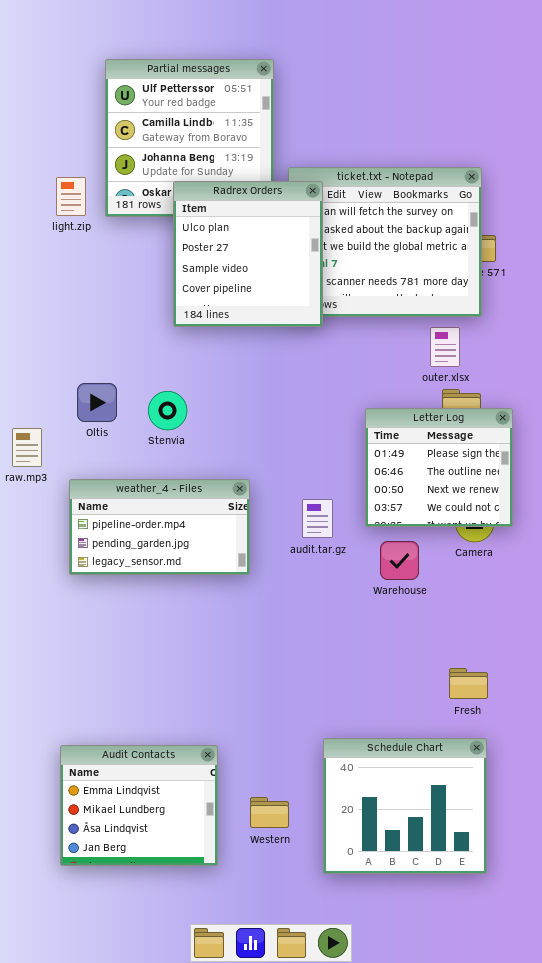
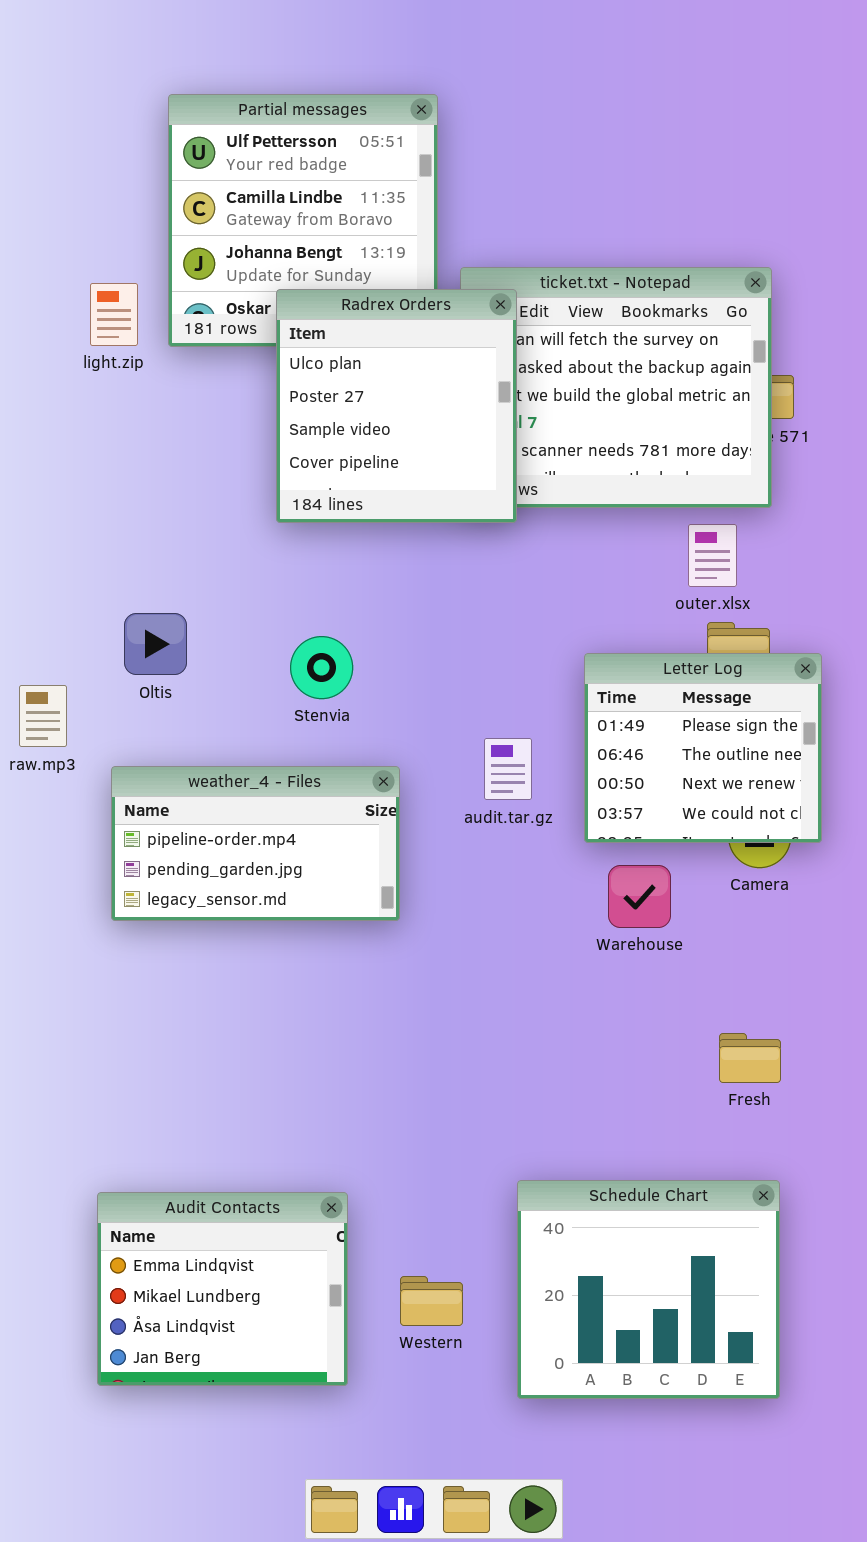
Stenvia: [148,391,187,430] -> [290,636,353,699], moved
audit.tar.gz: [302,499,333,538] -> [484,738,532,800], moved
Fresh: [449,668,488,699] -> [719,1033,781,1083], moved

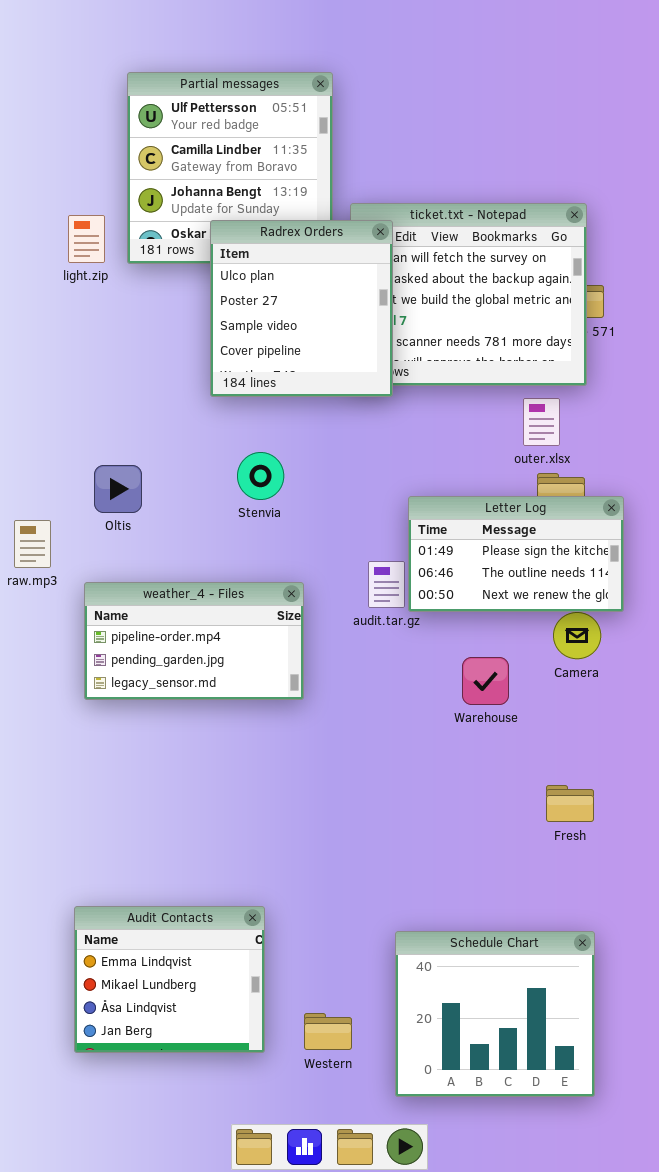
Stenvia: [290,636,353,699] -> [237,452,284,500], moved
Letter Log: [584,653,822,843] -> [408,496,624,612], resized
Schedule Chart: [517,1180,780,1399] -> [395,931,595,1097], moved
Western: [400,1276,463,1326] -> [304,1013,352,1050], moved

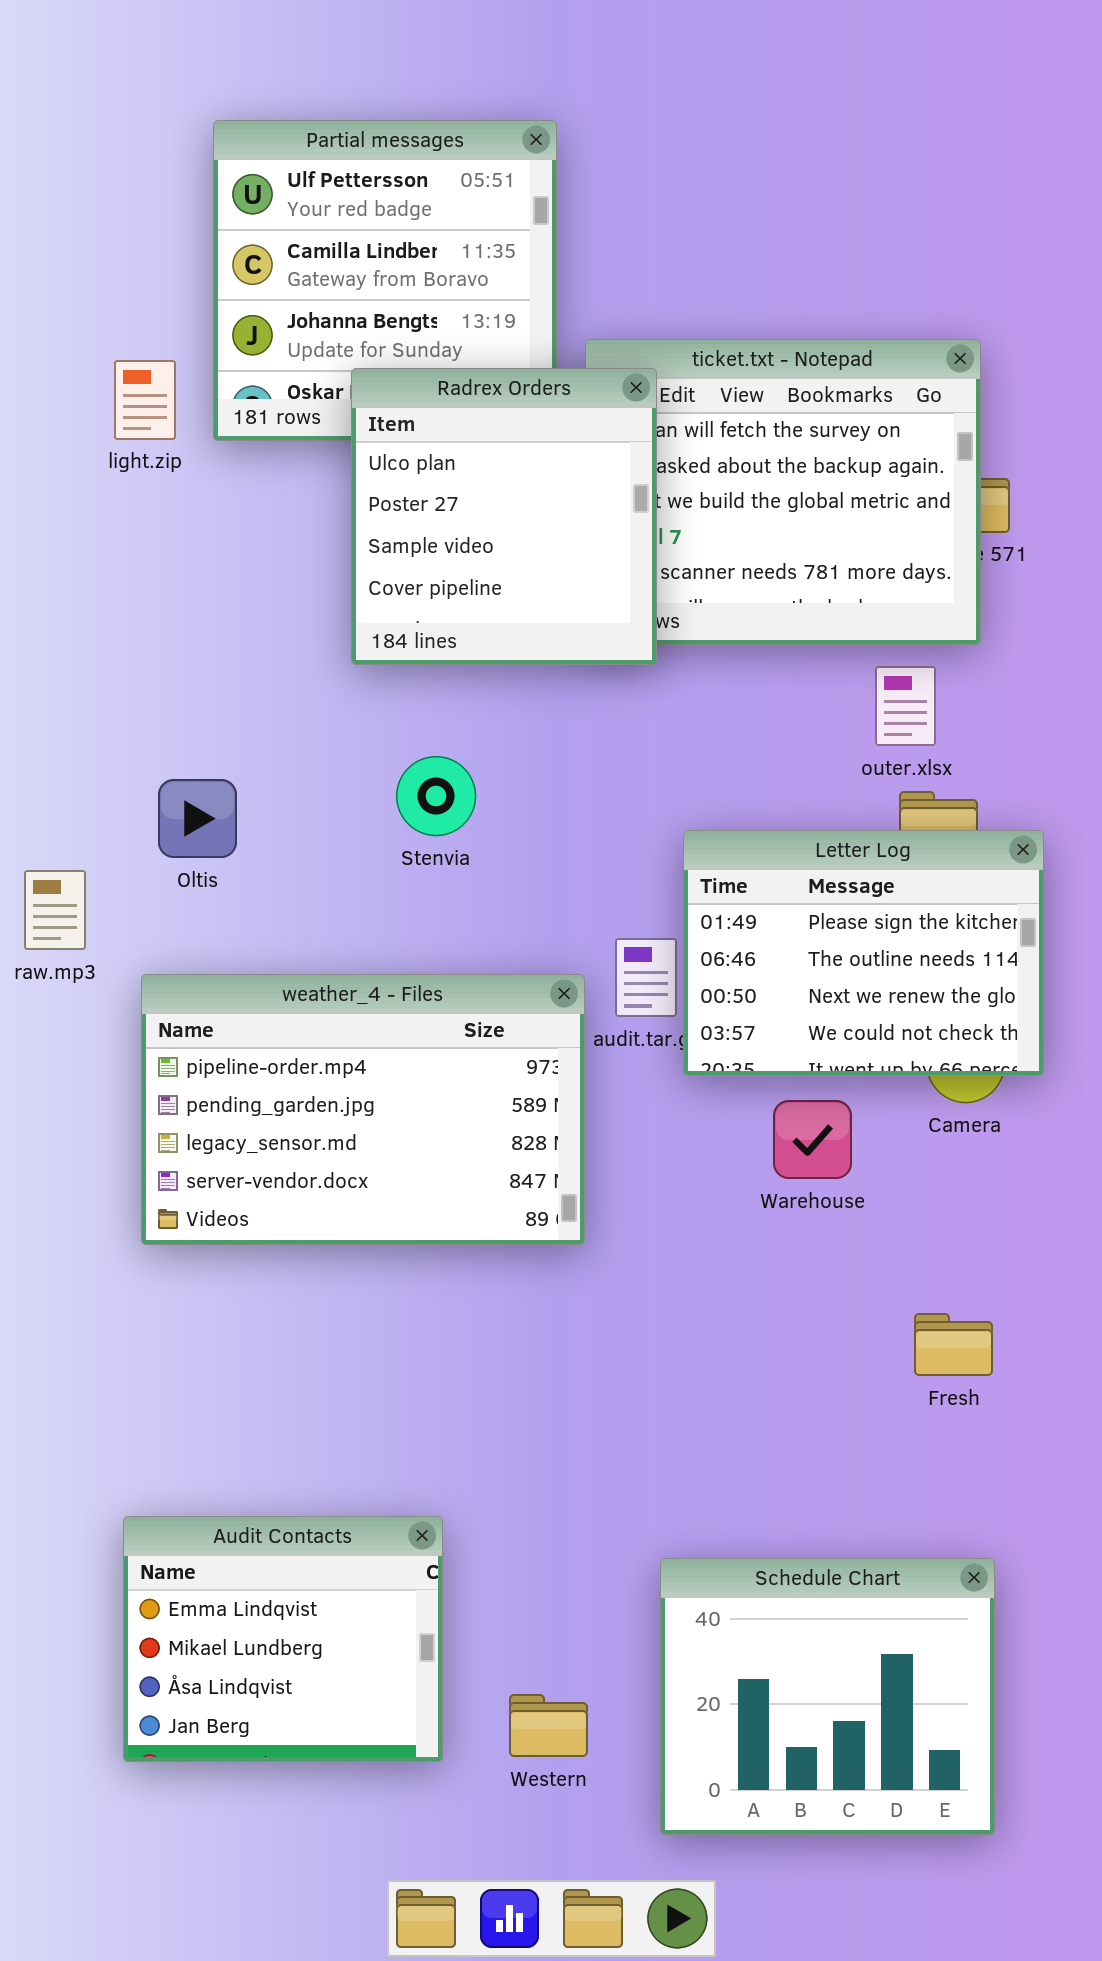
Letter Log: [408,496,624,612] -> [683,830,1044,1076], resized
weather_4 - Files: [84,582,304,700] -> [141,974,585,1245], resized

